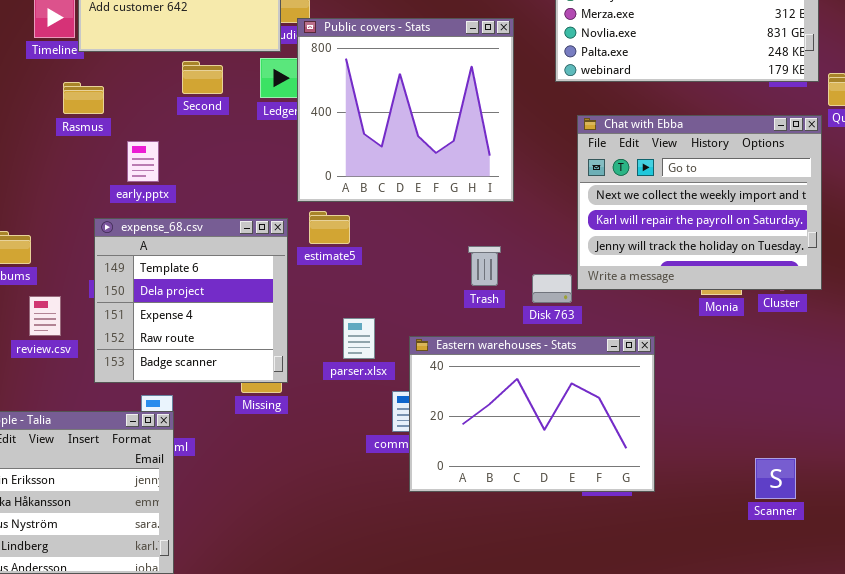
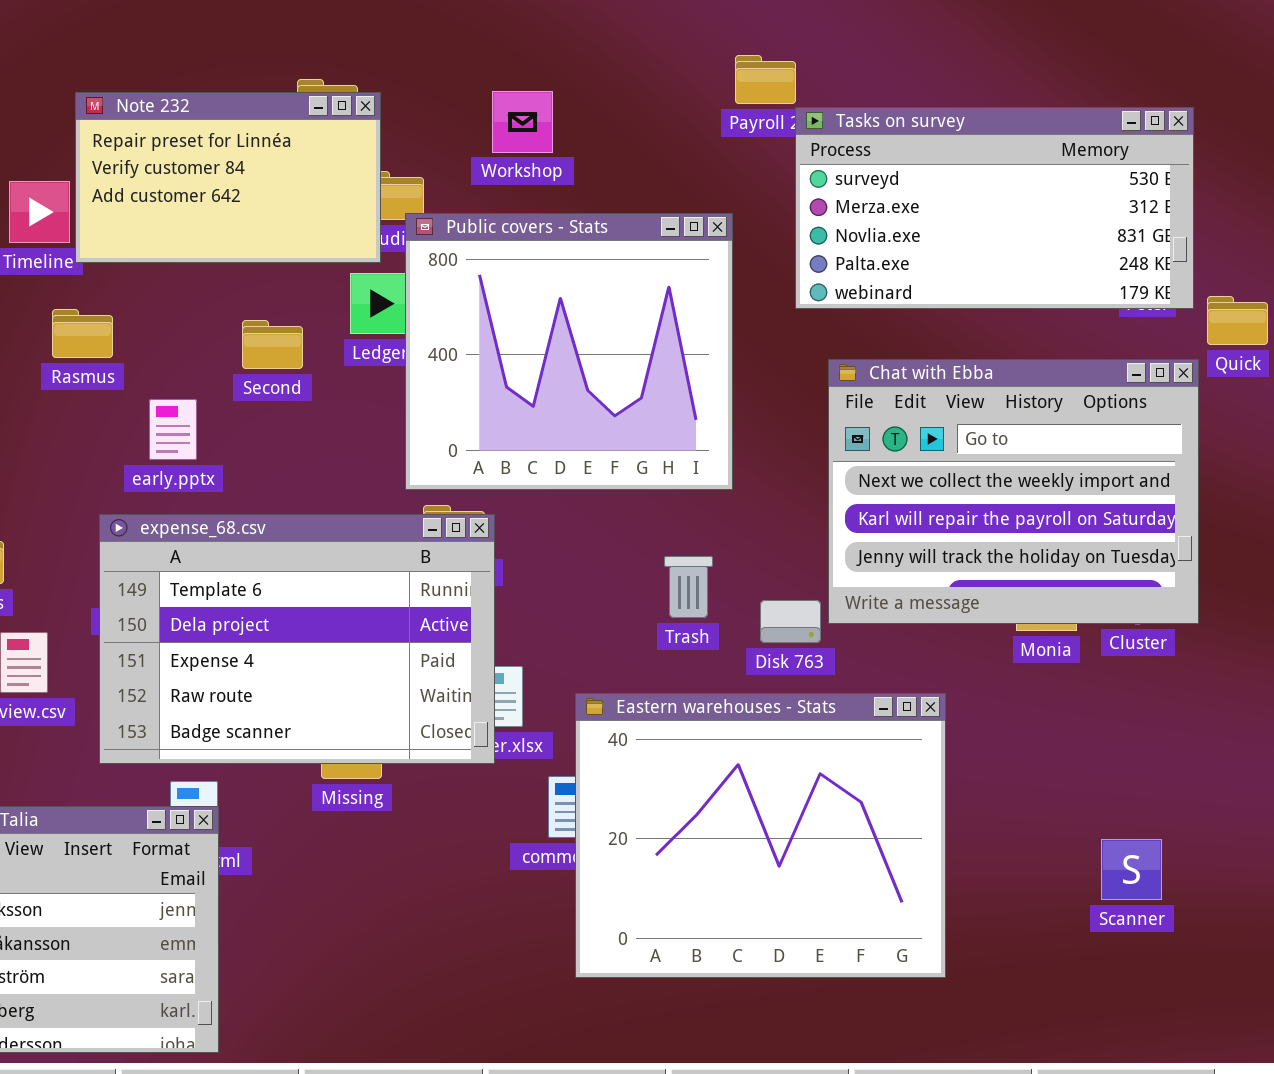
Second: [182,61,223,94] -> [242,320,303,369], moved
expense_68.csv: [94,218,288,383] -> [99,514,495,764], resized
Eastern warehouses - Stats: [409,336,655,492] -> [575,693,946,978], resized
Scanner: [755,458,796,499] -> [1101,839,1162,900], moved

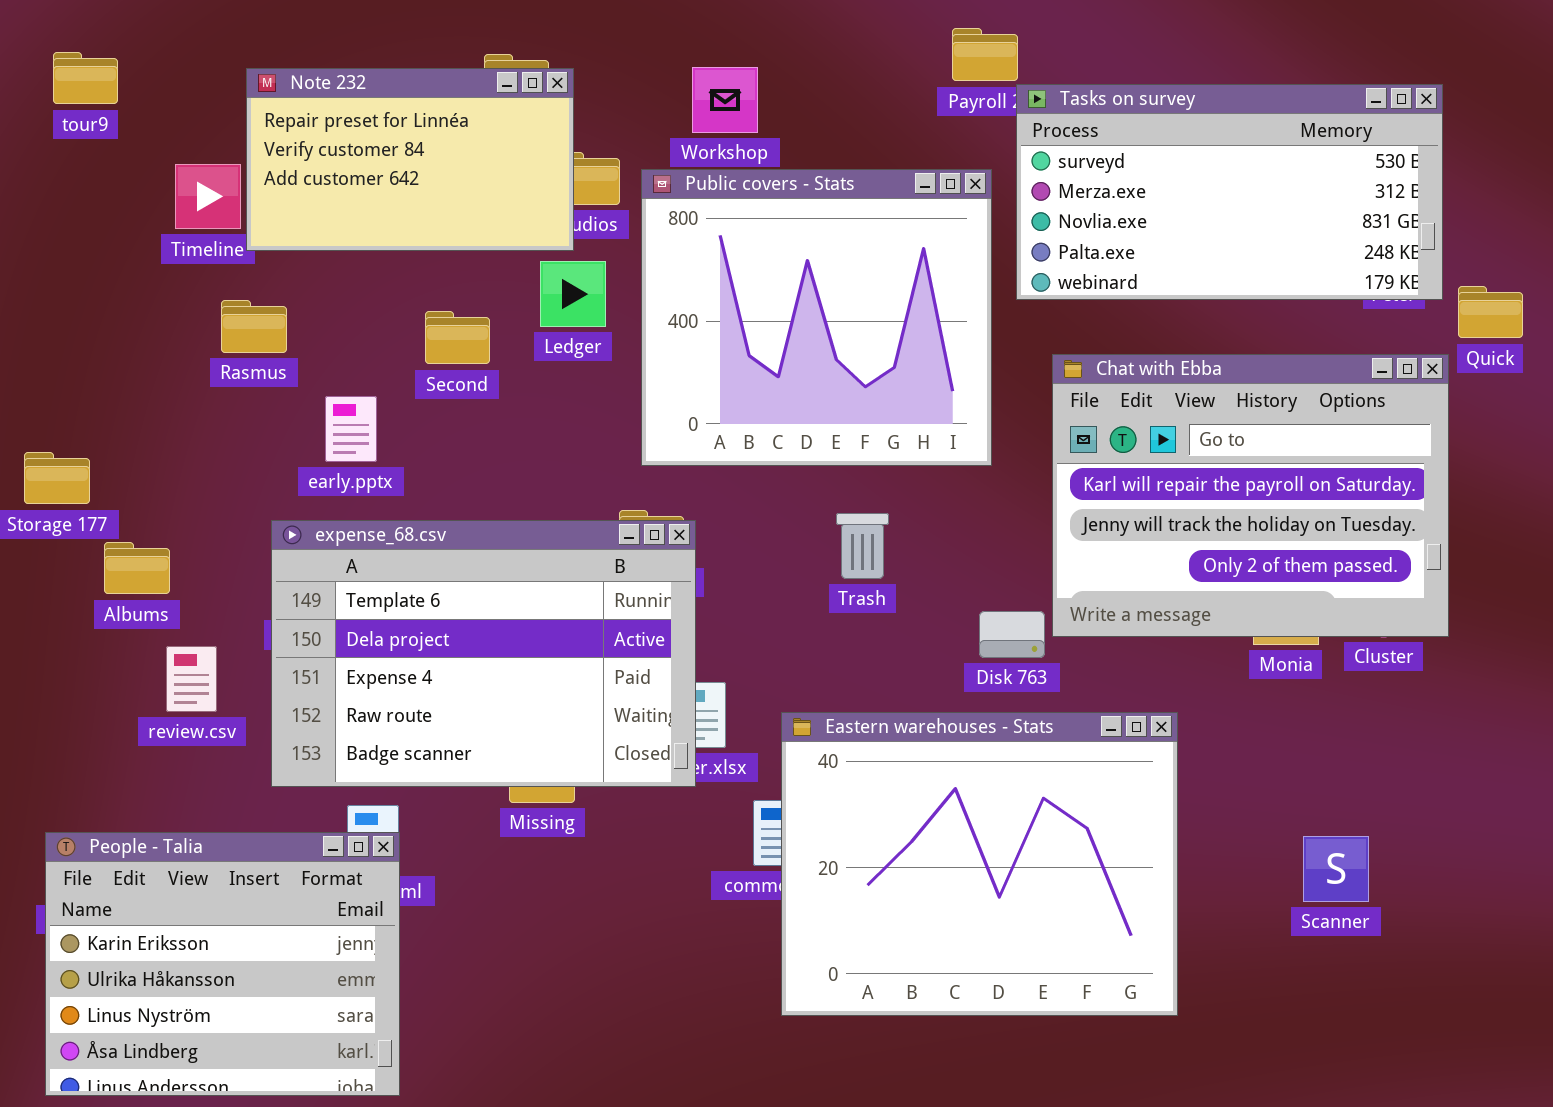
Public covers - Stats: [405,213,733,490] -> [641,169,992,466], moved
Chat with Ebba: [828,359,1199,624] -> [1052,354,1449,637], scrolled down 1 row
Trash: [664,556,713,618] -> [836,513,889,579], moved
Scanner: [1101,839,1162,900] -> [1303,836,1369,902], moved

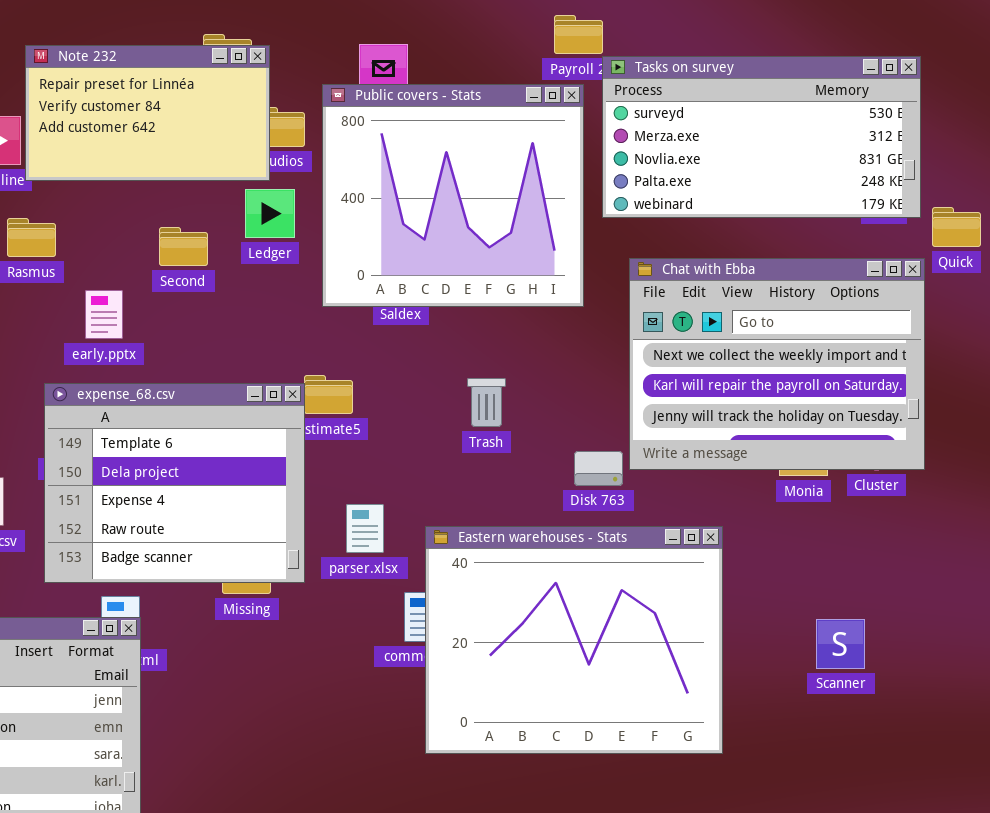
Public covers - Stats: [641,169,992,466] -> [322,84,584,307], moved
Chat with Ebba: [1052,354,1449,637] -> [629,258,925,470], scrolled up 1 row
expense_68.csv: [271,520,696,787] -> [44,383,305,583], resized

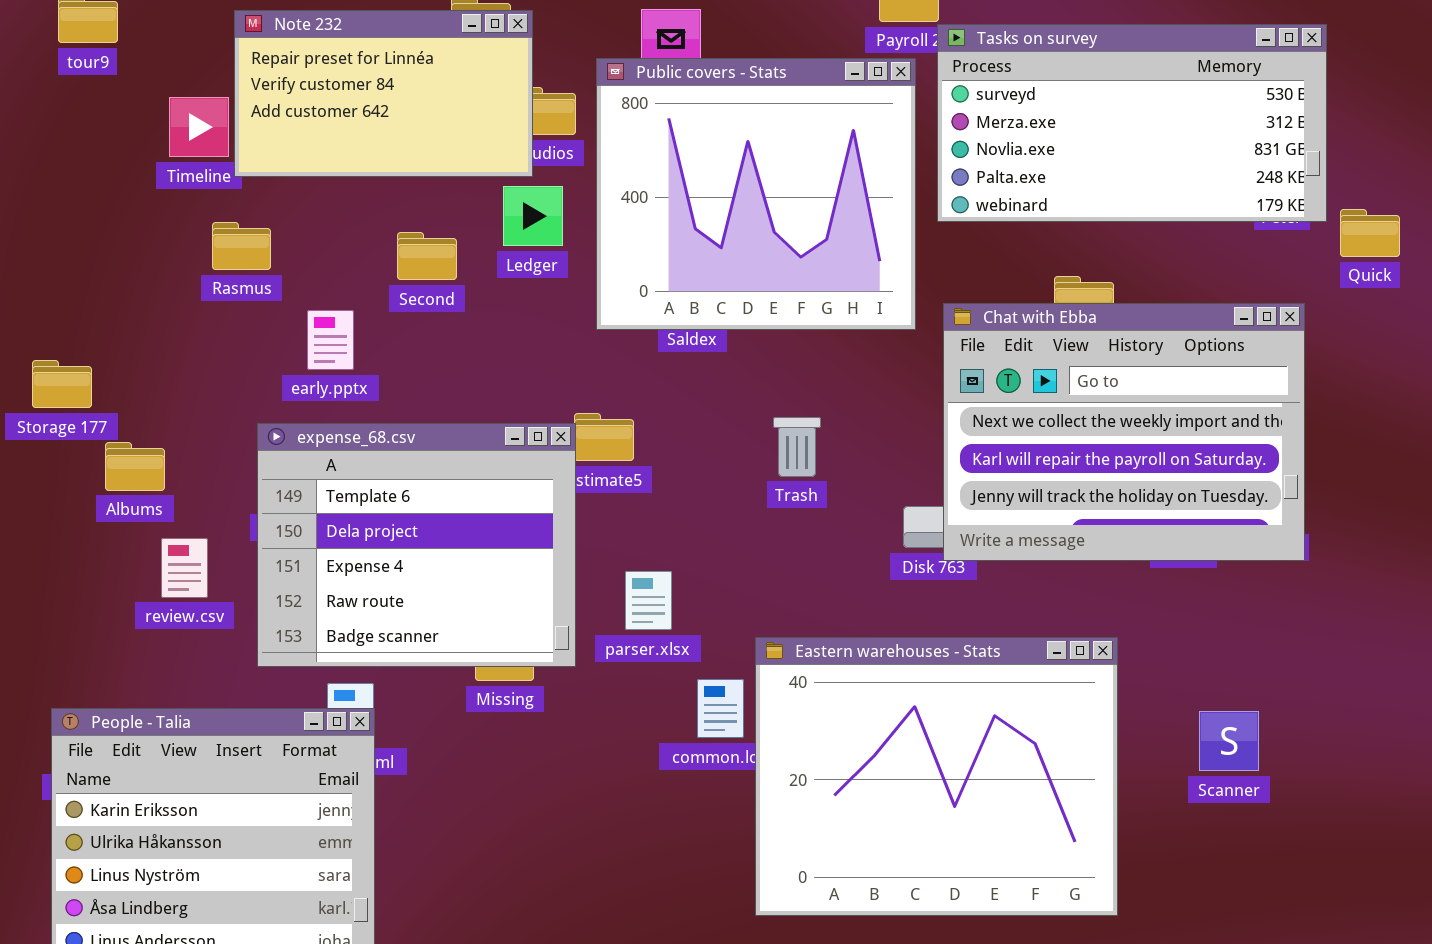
Chat with Ebba: [629,258,925,470] -> [943,303,1305,561], moved
Eastern warehouses - Stats: [425,526,723,754] -> [755,637,1118,916], moved

